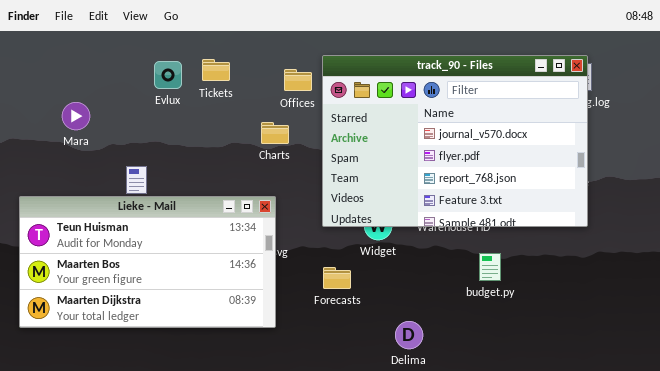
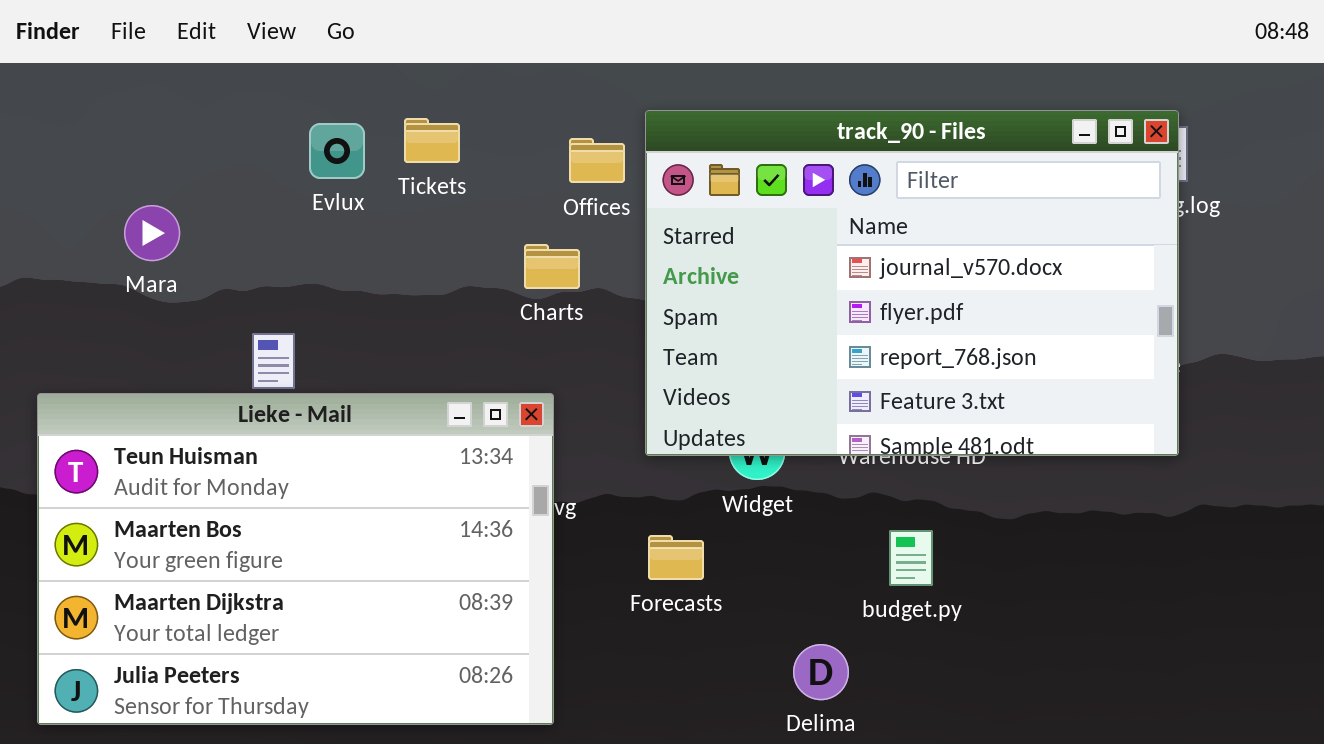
Lieke - Mail: [19,196,276,328] -> [37,393,554,725], resized
budget.py: [479,253,501,281] -> [889,530,933,586], moved

